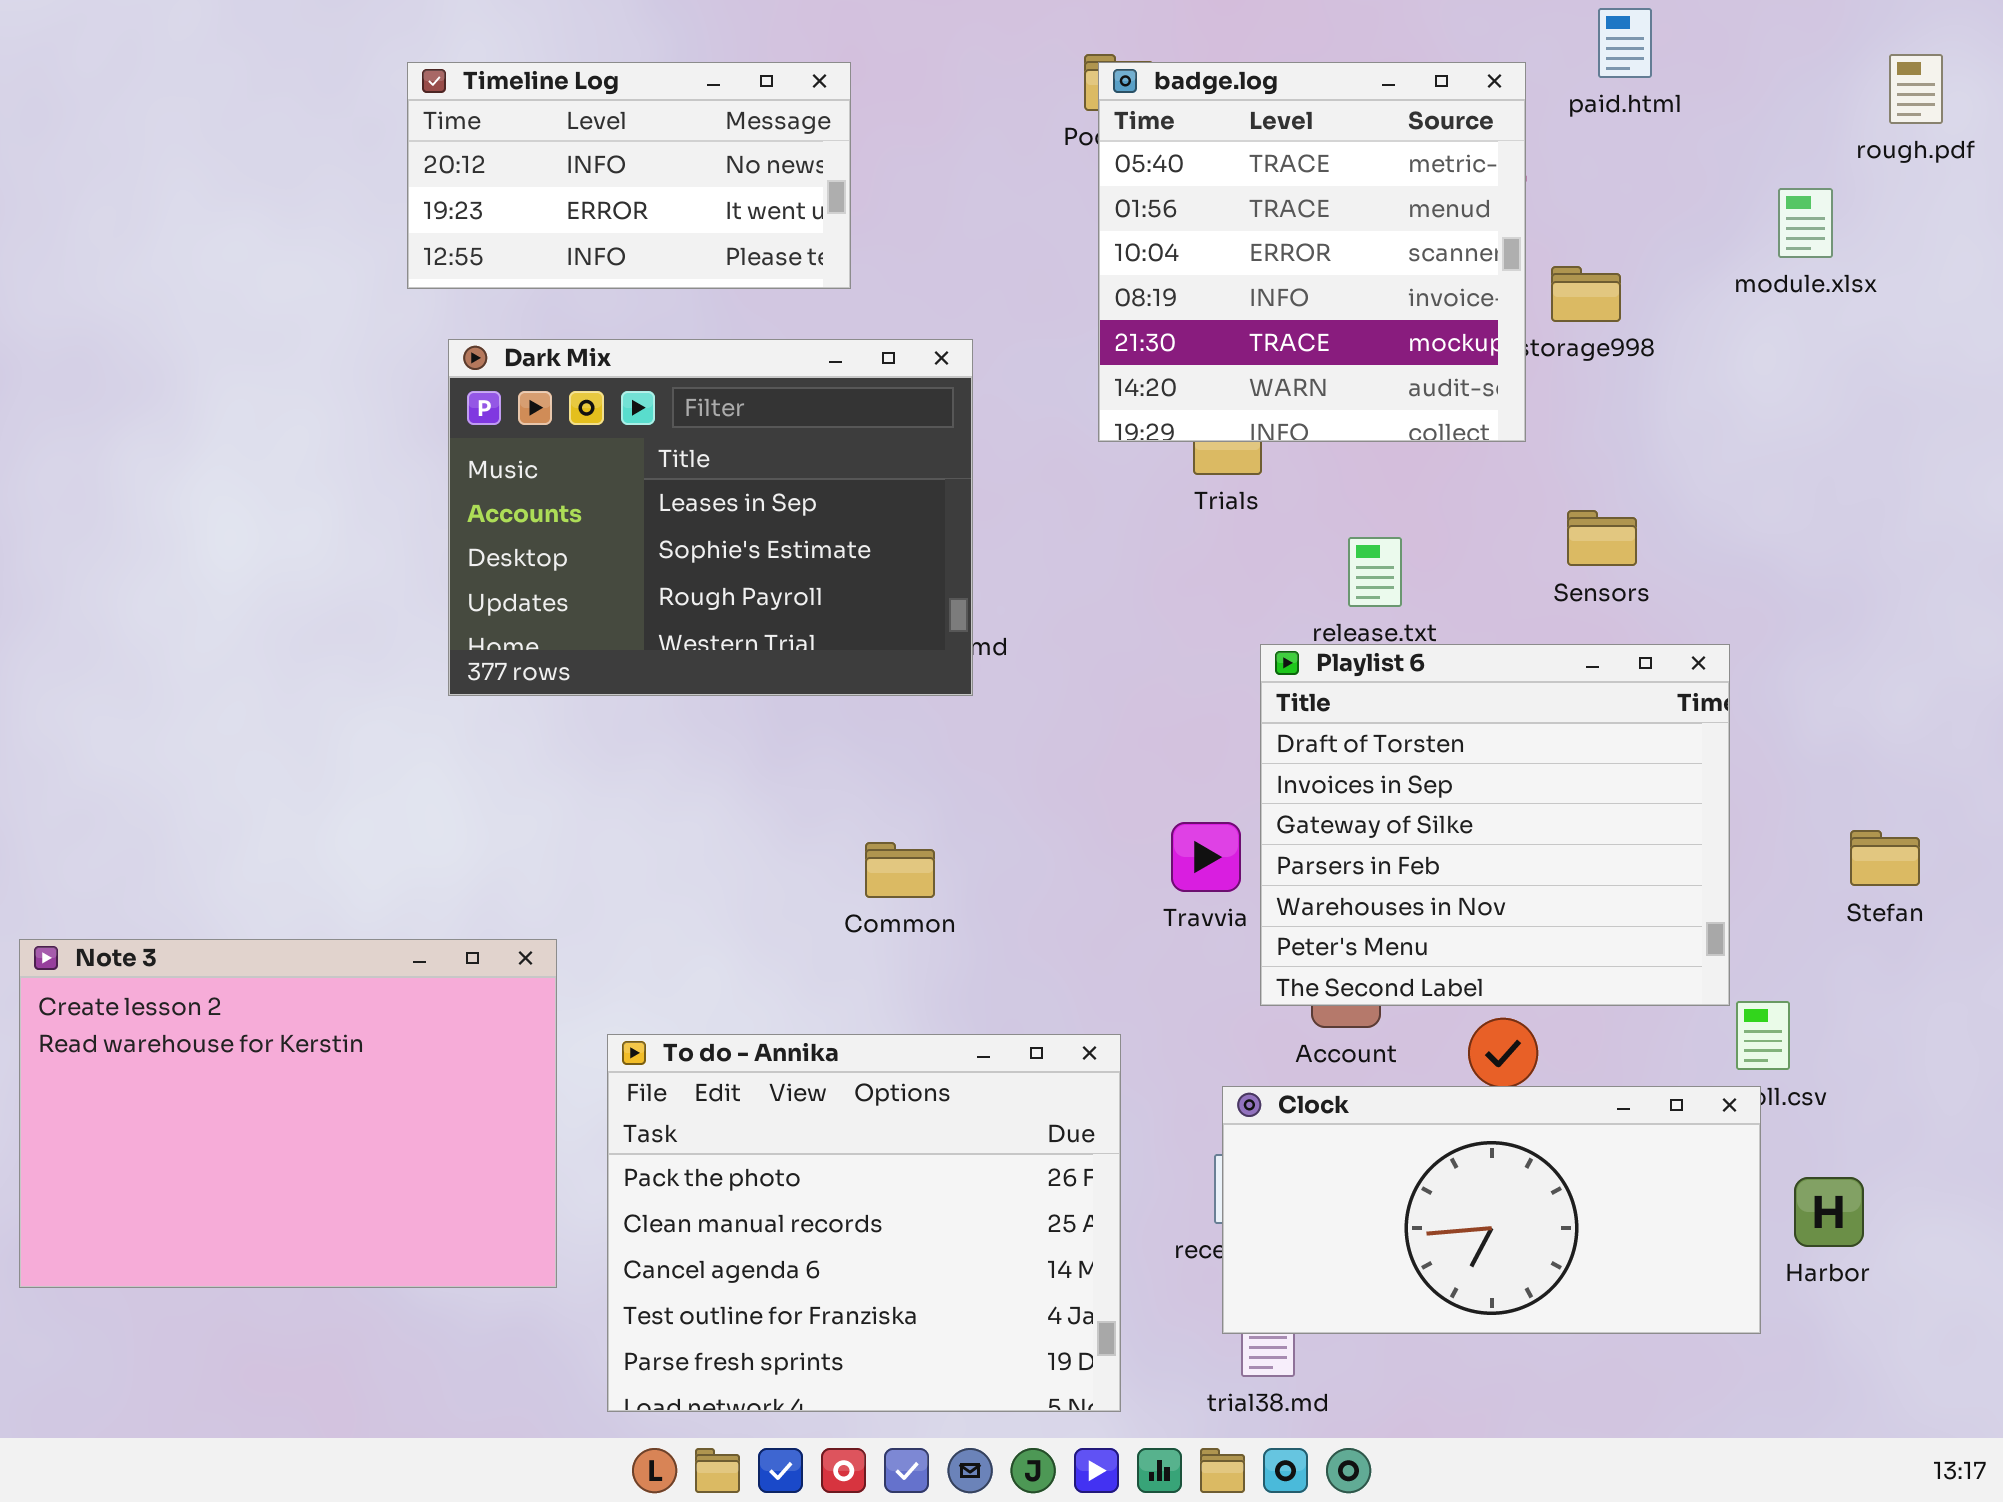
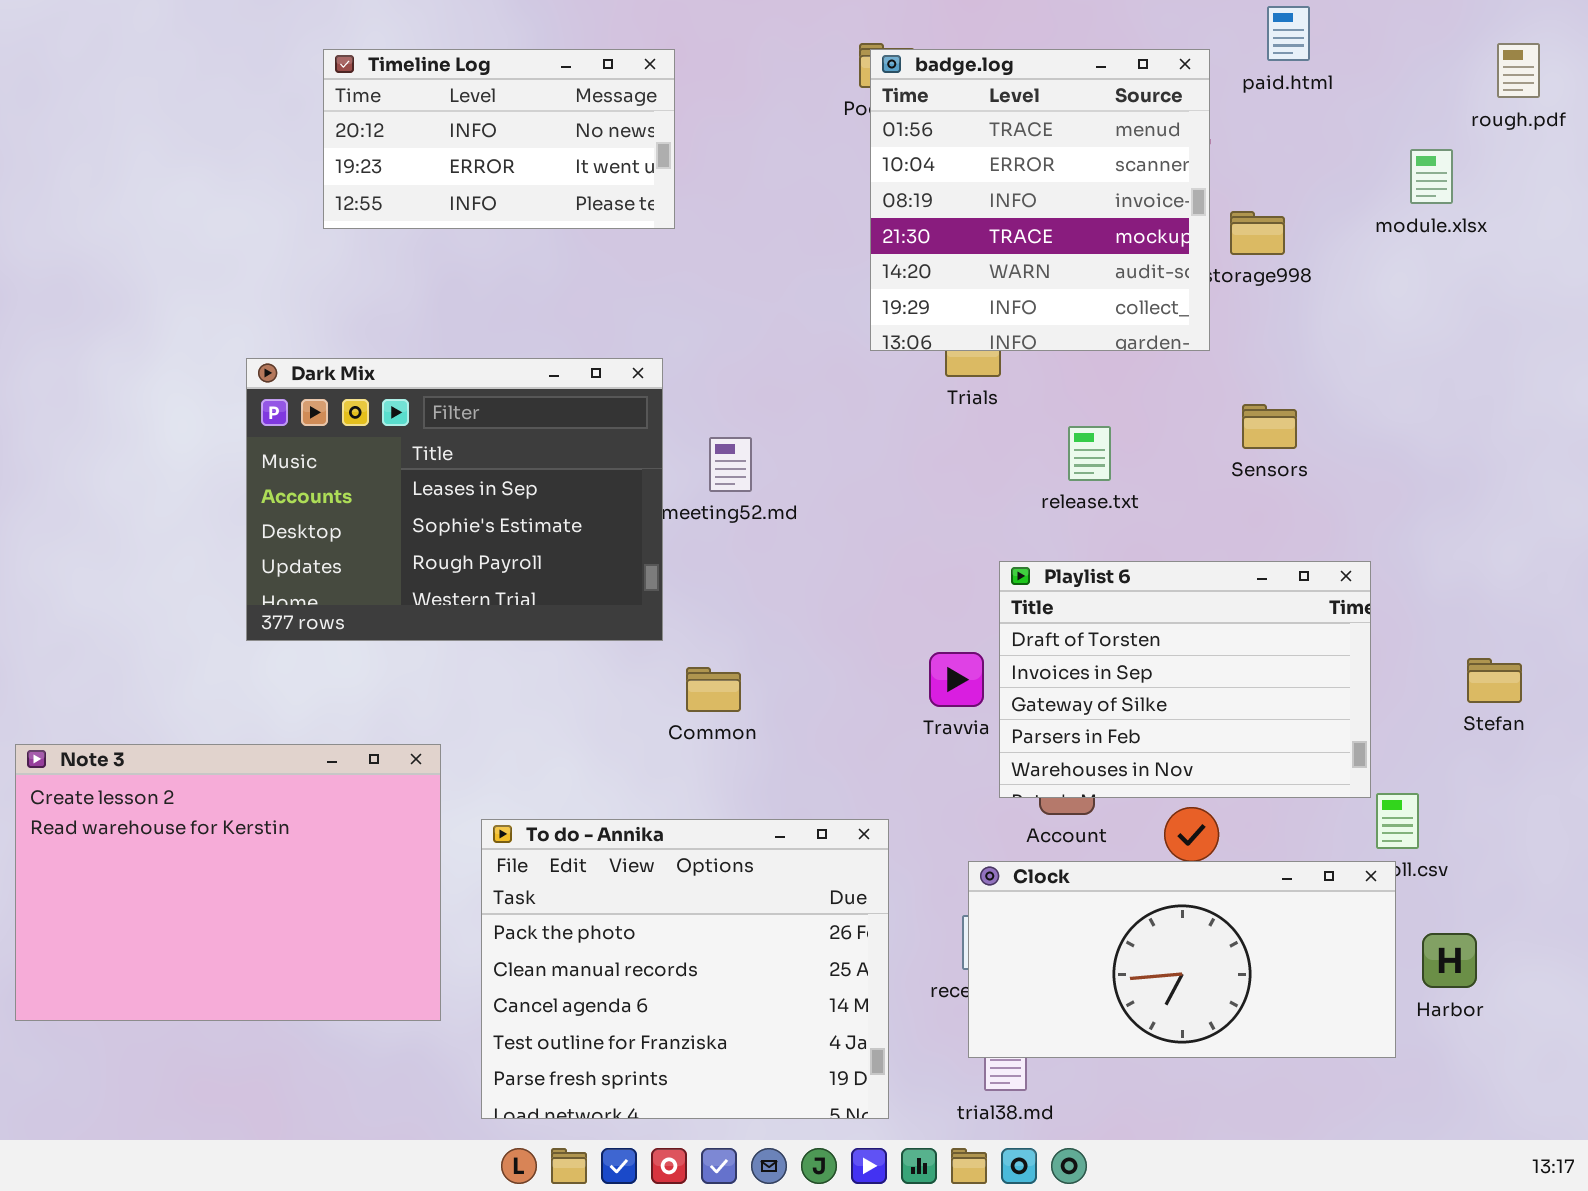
badge.log: [1098,62,1526,442] -> [870,49,1210,351], scrolled down 1 row
Dark Mix: [448,339,973,696] -> [246,358,663,641], moved
Playlist 6: [1260,644,1730,1006] -> [999,561,1371,798], resized

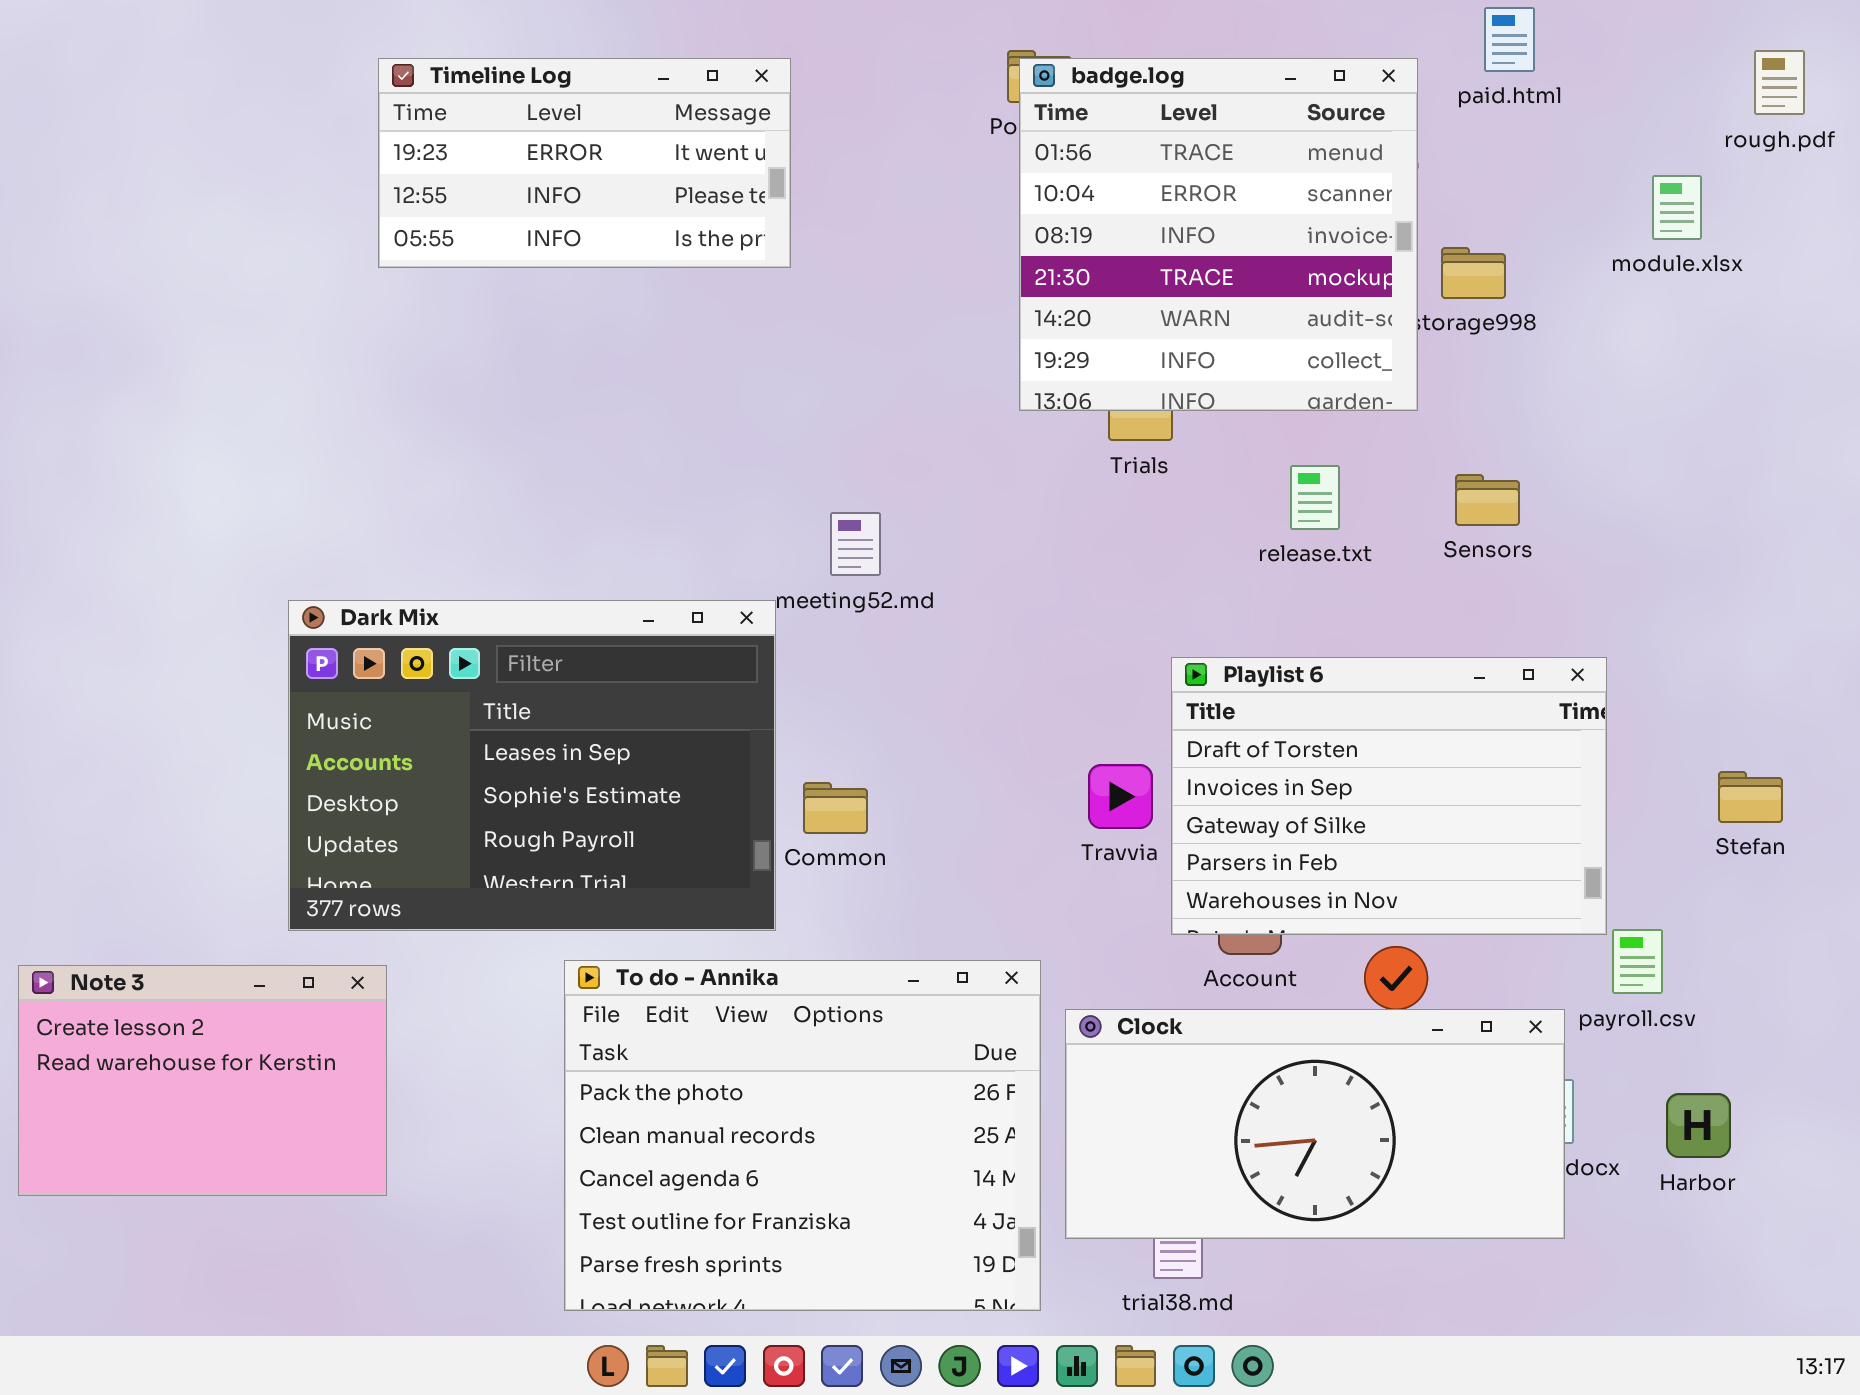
Timeline Log: [323,49,675,229] -> [378,58,791,268], scrolled down 1 row
Dark Mix: [246,358,663,641] -> [288,600,776,931], moved
release.txt: [1068,426,1111,481] -> [1290,465,1340,530], moved
Note 3: [15,744,441,1021] -> [18,965,387,1196], resized
Clock: [968,861,1396,1058] -> [1065,1009,1565,1239], moved

